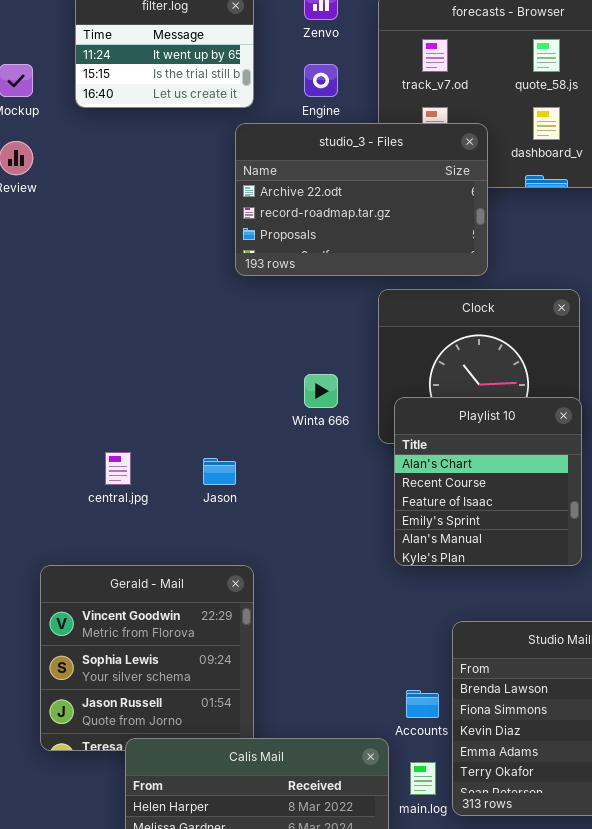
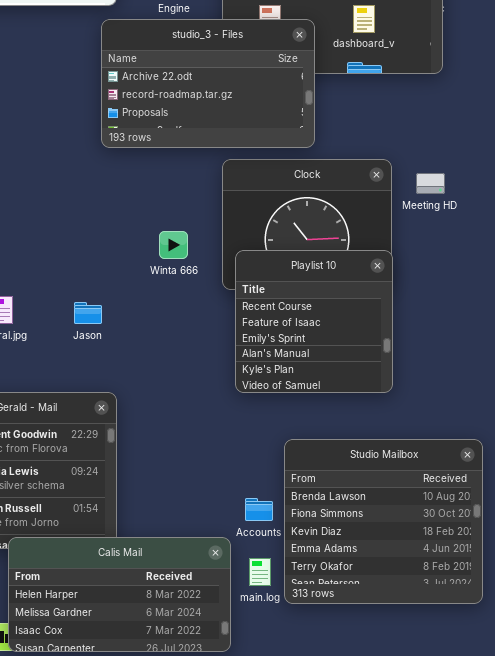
Playlist 10: [394,397,582,566] -> [235,250,393,393], scrolled down 1 row

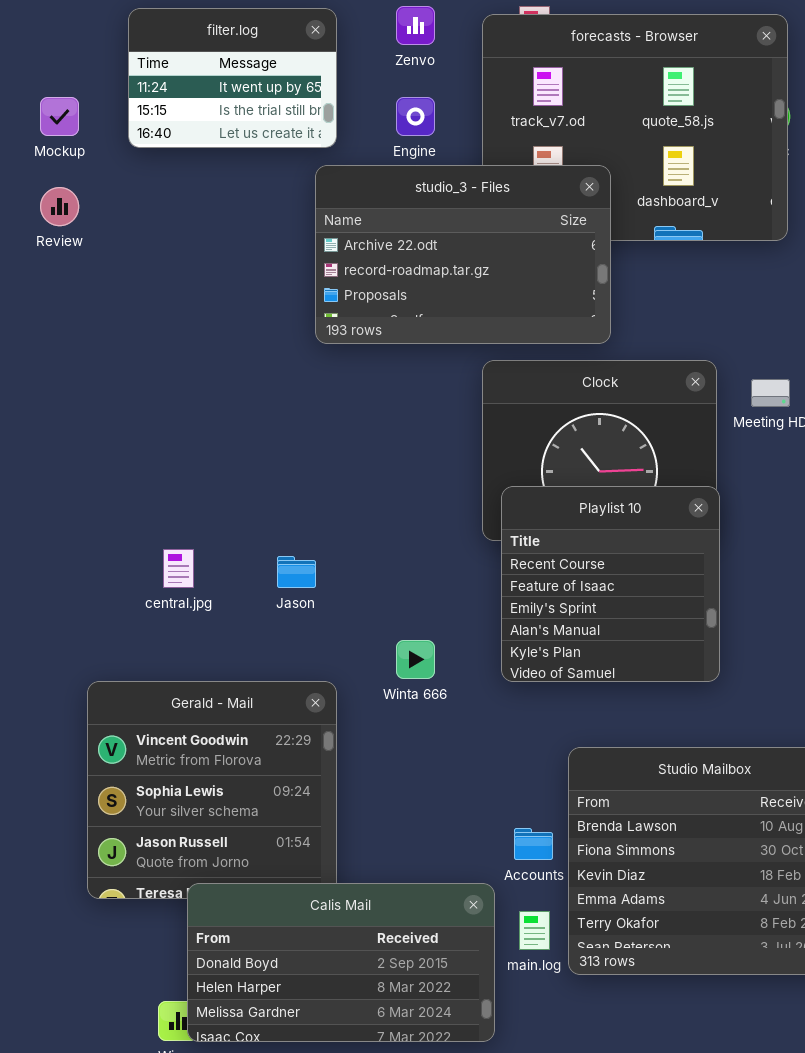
Winta 666: [159,231,188,259] -> [396,640,435,679], moved
Calis Mail: [8,537,231,652] -> [187,883,495,1042], scrolled up 1 row

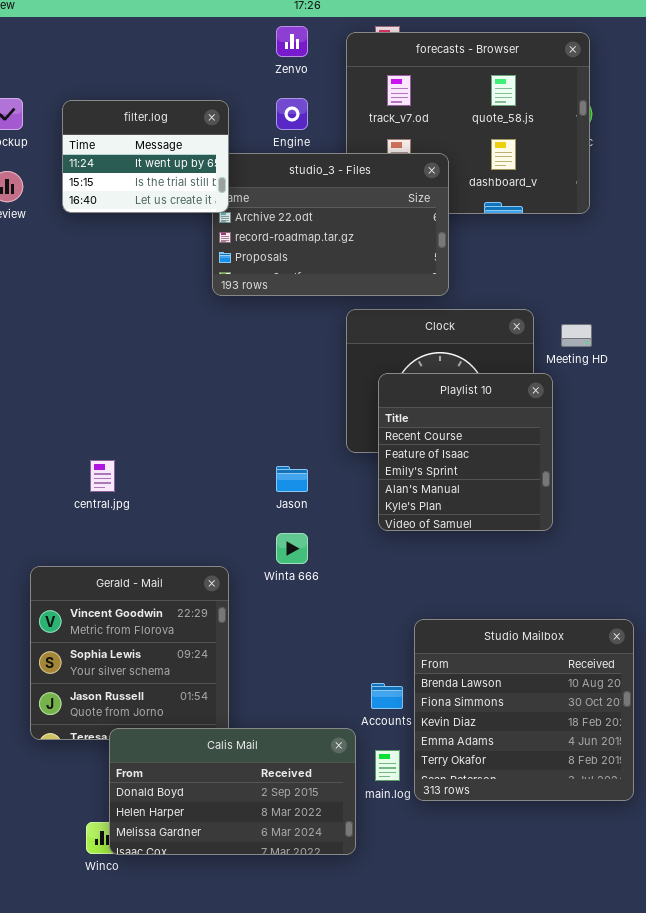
filter.log: [128,8,337,148] -> [62,100,229,213], moved
Playlist 10: [501,486,720,682] -> [378,373,553,531], moved
Jason: [277,556,316,588] -> [276,466,308,492], moved

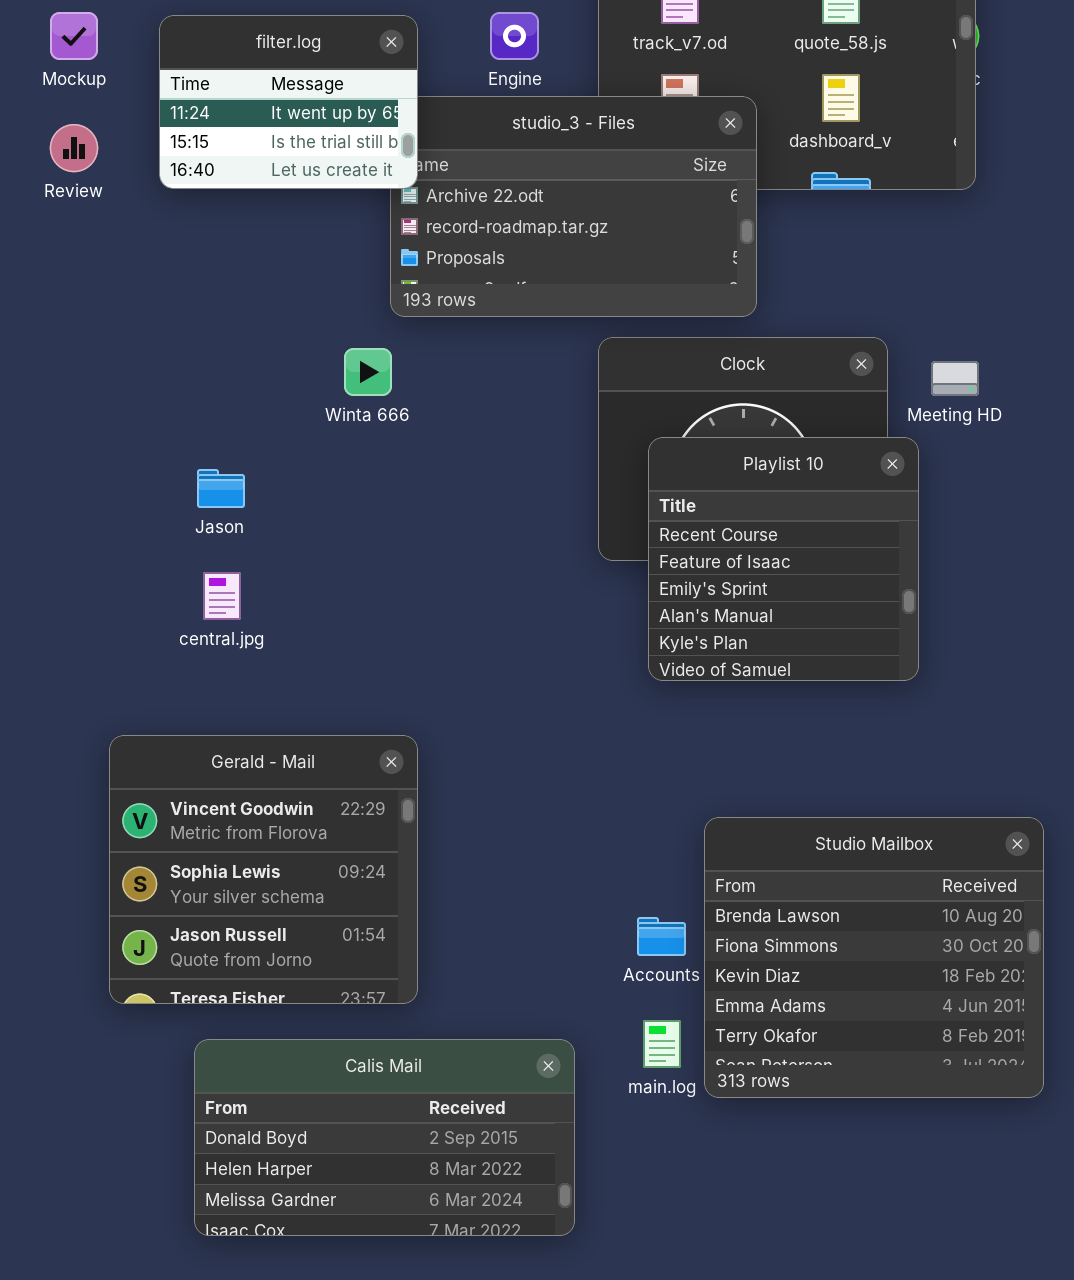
Jason: [276,466,308,492] -> [197,469,245,508], moved
Winta 666: [276,533,308,564] -> [344,348,392,396], moved
Calis Mail: [109,728,356,855] -> [194,1039,575,1236], moved

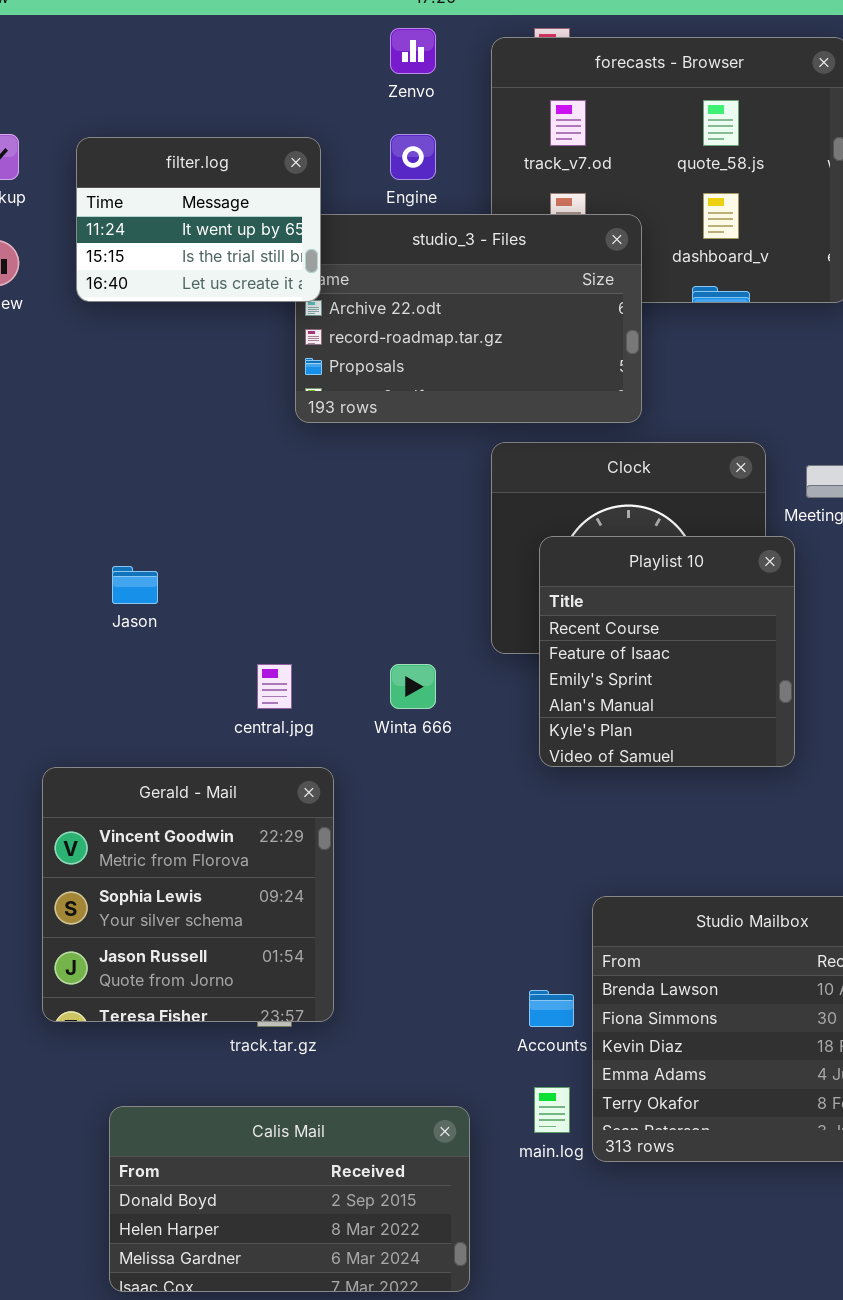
Winta 666: [344,348,392,396] -> [390,664,436,709], moved
central.jpg: [203,572,241,620] -> [257,664,292,709], moved
Gerald - Mail: [109,735,418,1004] -> [42,767,334,1022], moved

